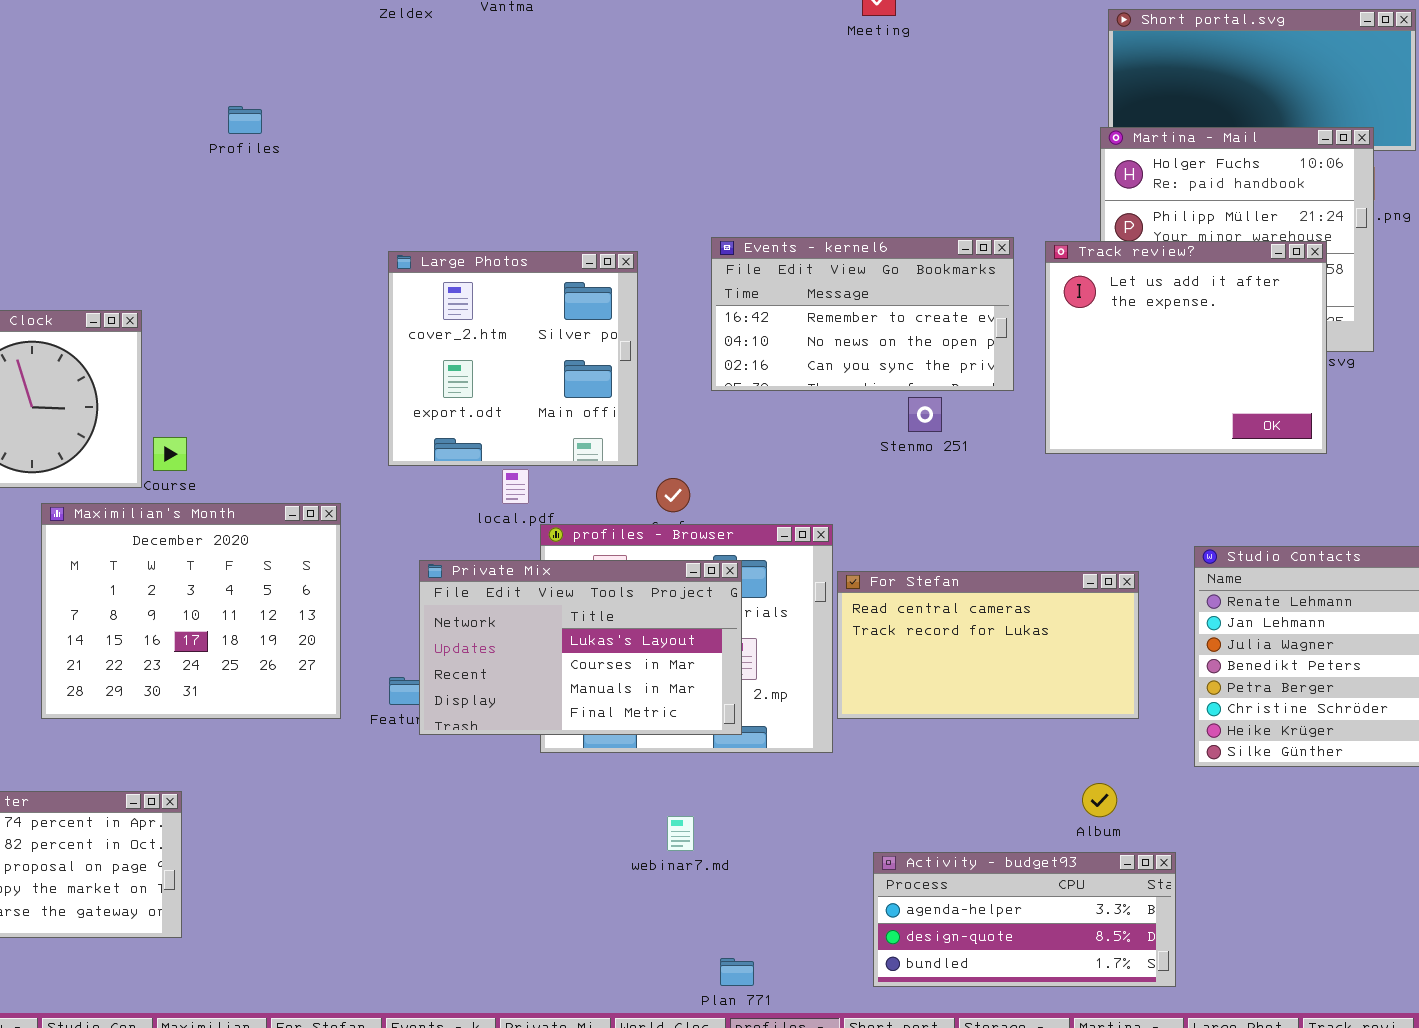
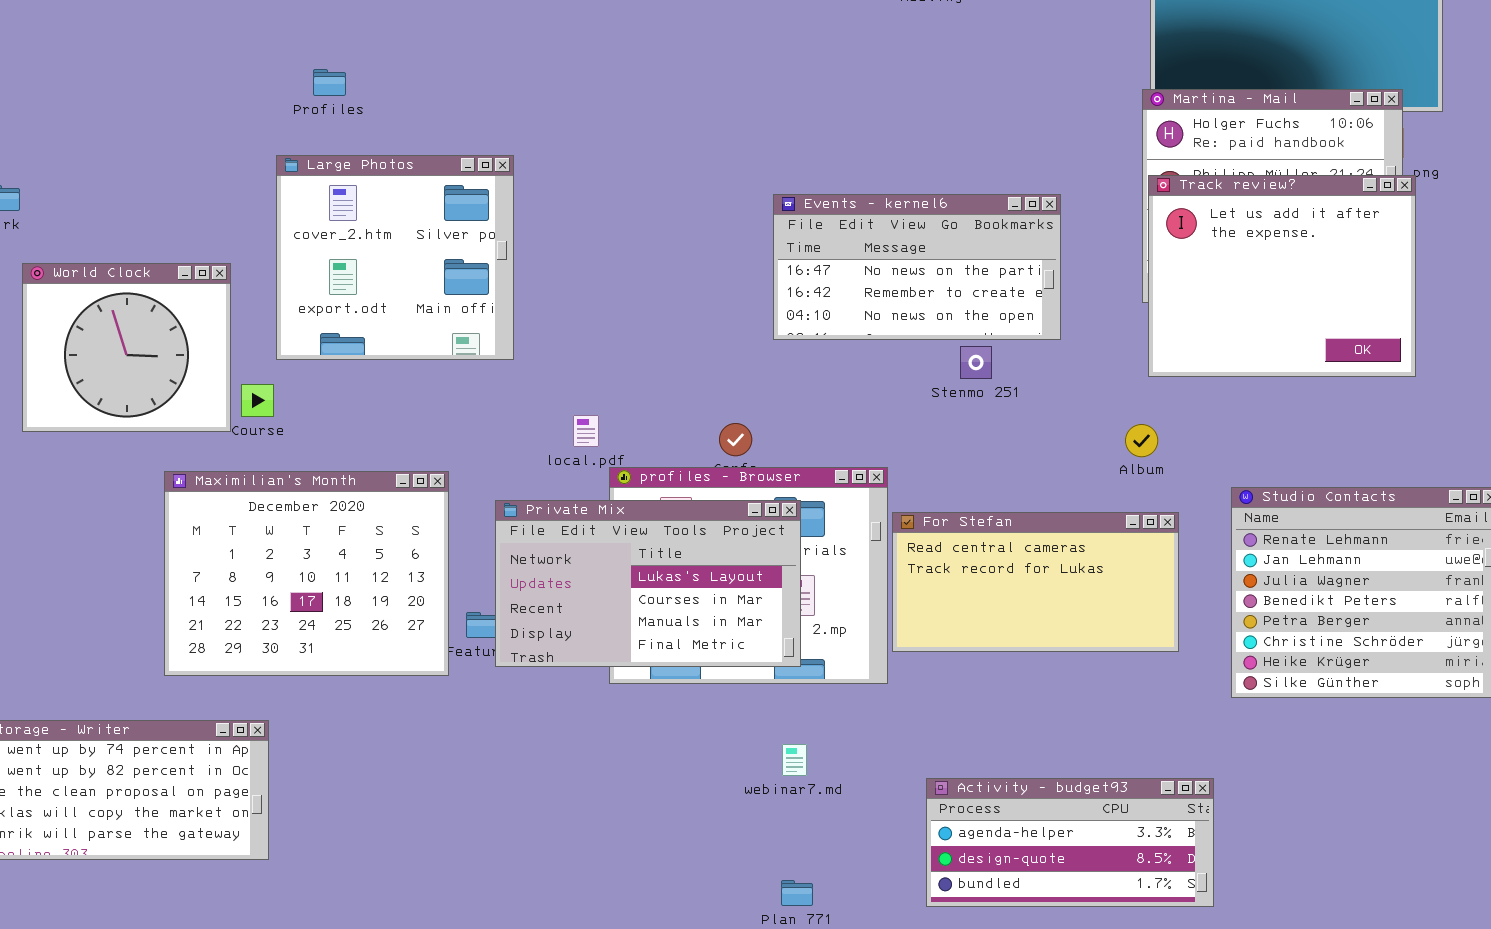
Events - kernel6: [711,237,1014,391] -> [773,194,1061,340], scrolled up 1 row
Track review?: [1045,241,1327,454] -> [1148,175,1416,377], moved
Large Photos: [388,251,638,466] -> [276,155,514,360], moved
Maximilian's Month: [41,503,341,719] -> [164,471,449,676], moved
Album: [1082,783,1117,817] -> [1125,424,1158,457], moved
webinar7.md: [667,816,694,851] -> [782,744,807,776], moved

